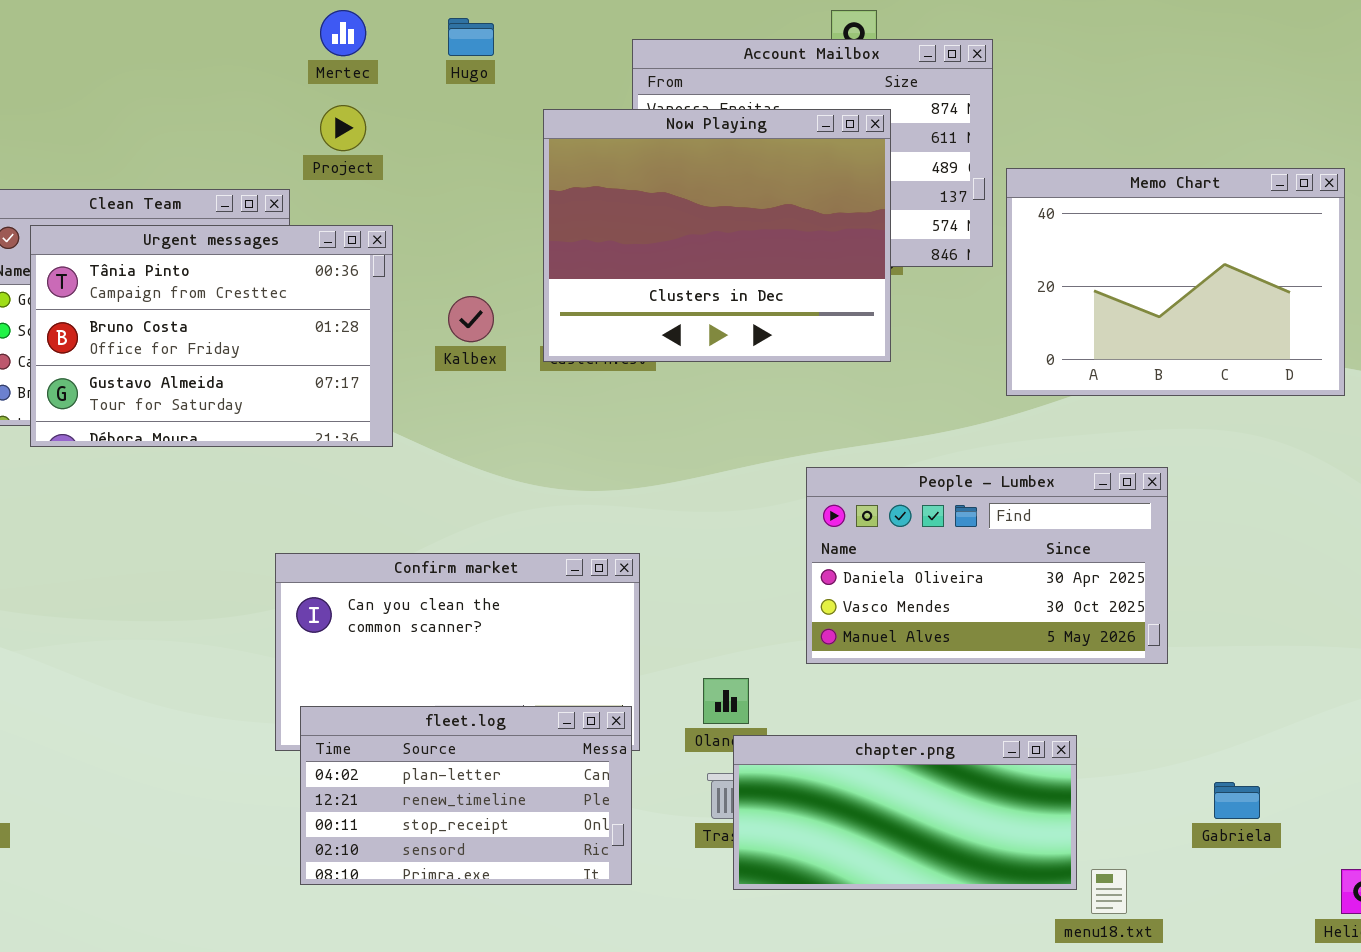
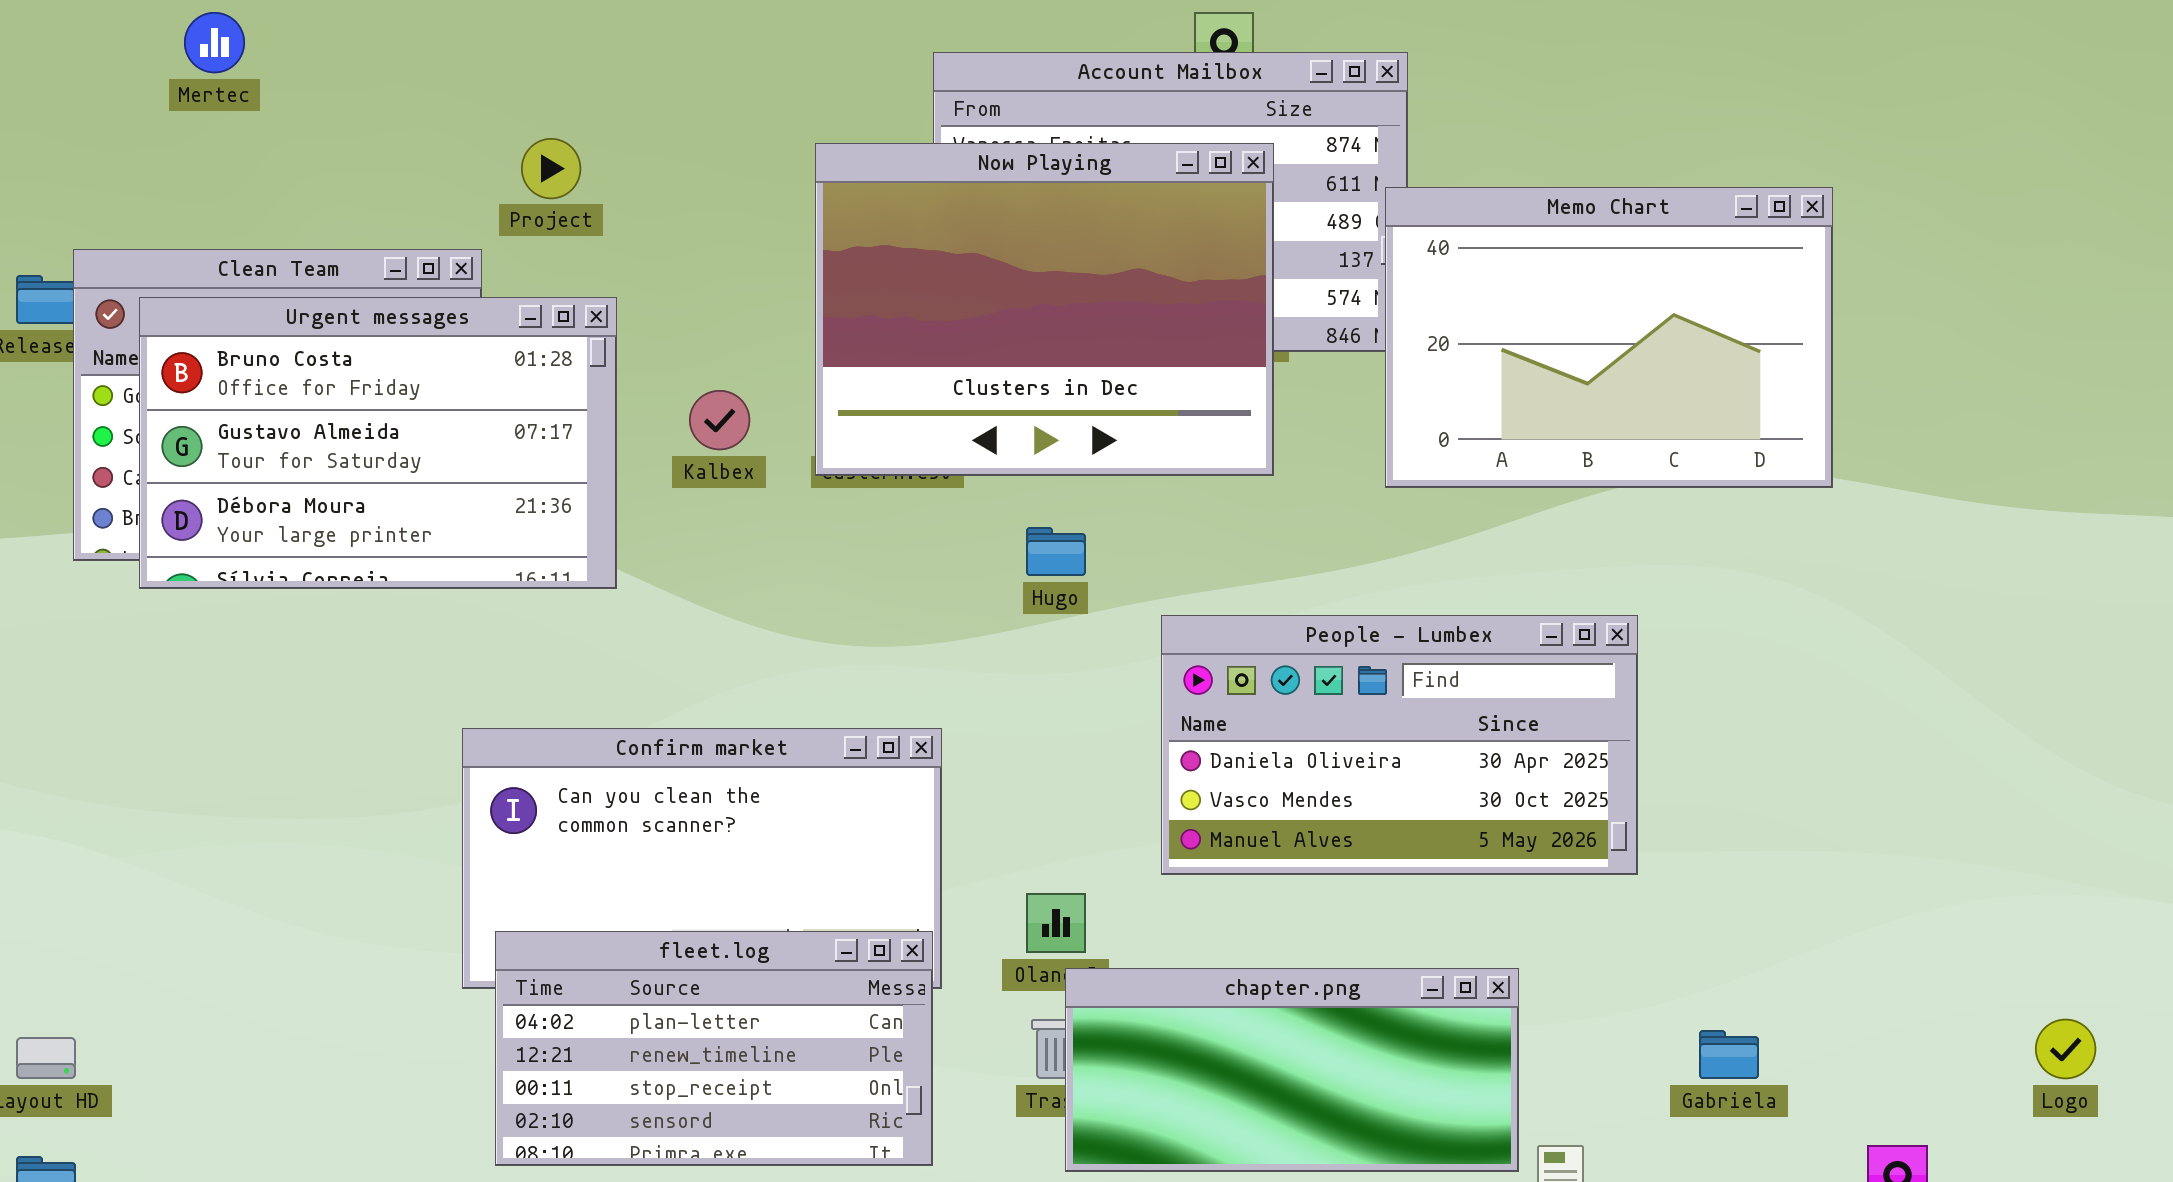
Mertec: [320,10,366,56] -> [184,12,245,73], moved
Hugo: [448,18,494,56] -> [1026,527,1086,576], moved
Memo Chart: [1006,168,1345,396] -> [1385,187,1833,488], moved
Urgent messages: [30,225,393,447] -> [139,297,617,589], scrolled down 1 row

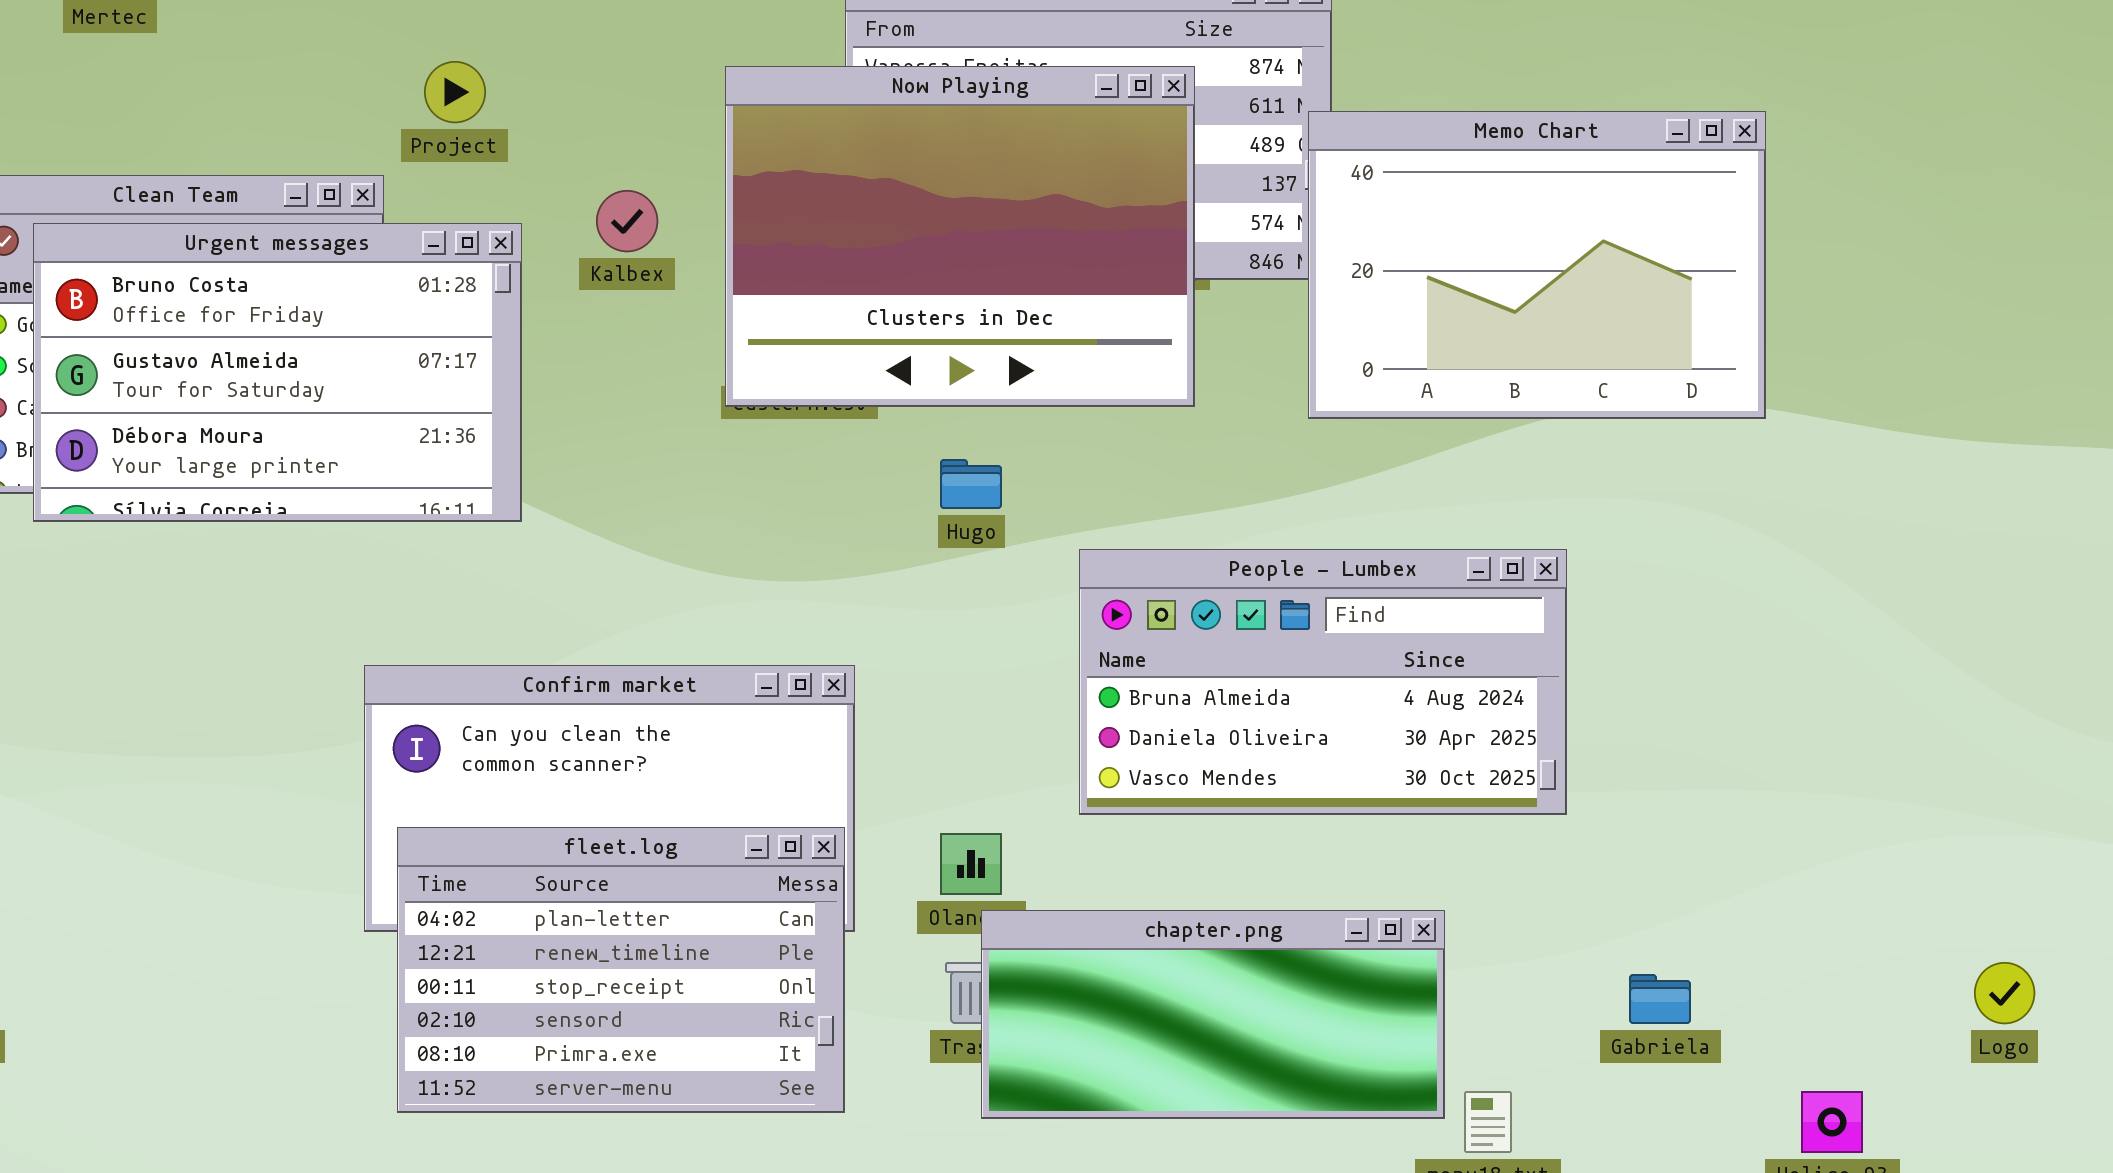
Kalbex: [689,390,750,450] -> [596,190,658,252], moved
People - Lumbex: [1161,615,1638,875] -> [1079,549,1567,815], scrolled up 1 row
fleet.log: [495,931,933,1166] -> [397,827,845,1113], resized

